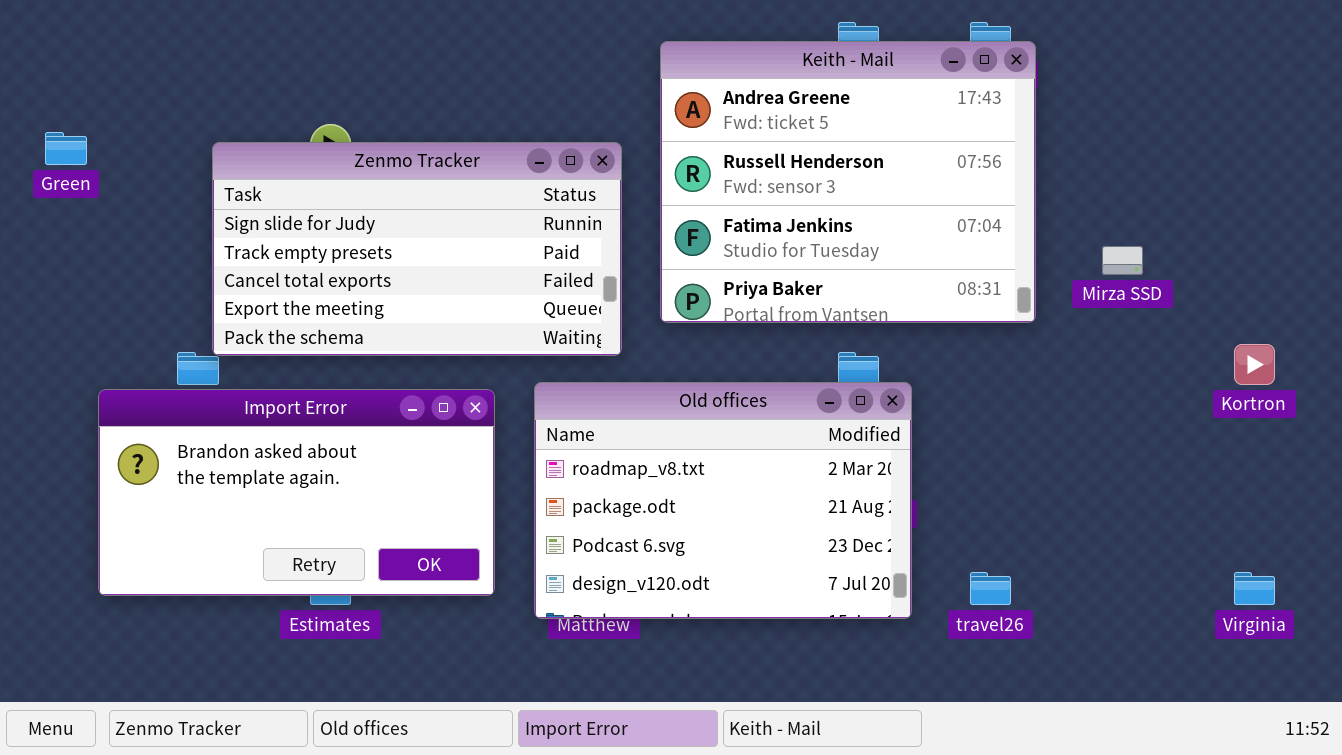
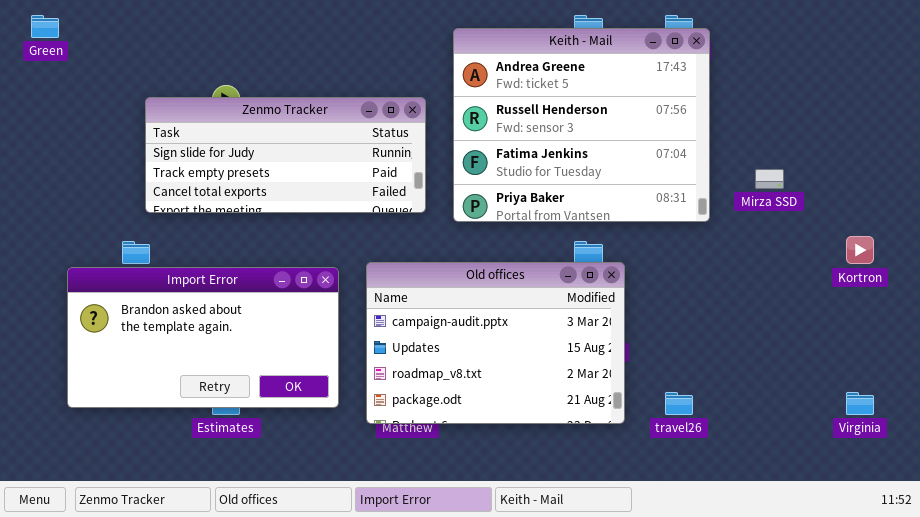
Green: [45,132,87,165] -> [31,15,59,38], moved
Zenmo Tracker: [212,142,622,356] -> [145,97,426,213], resized
Old offices: [534,382,912,619] -> [366,262,625,424], scrolled up 2 rows

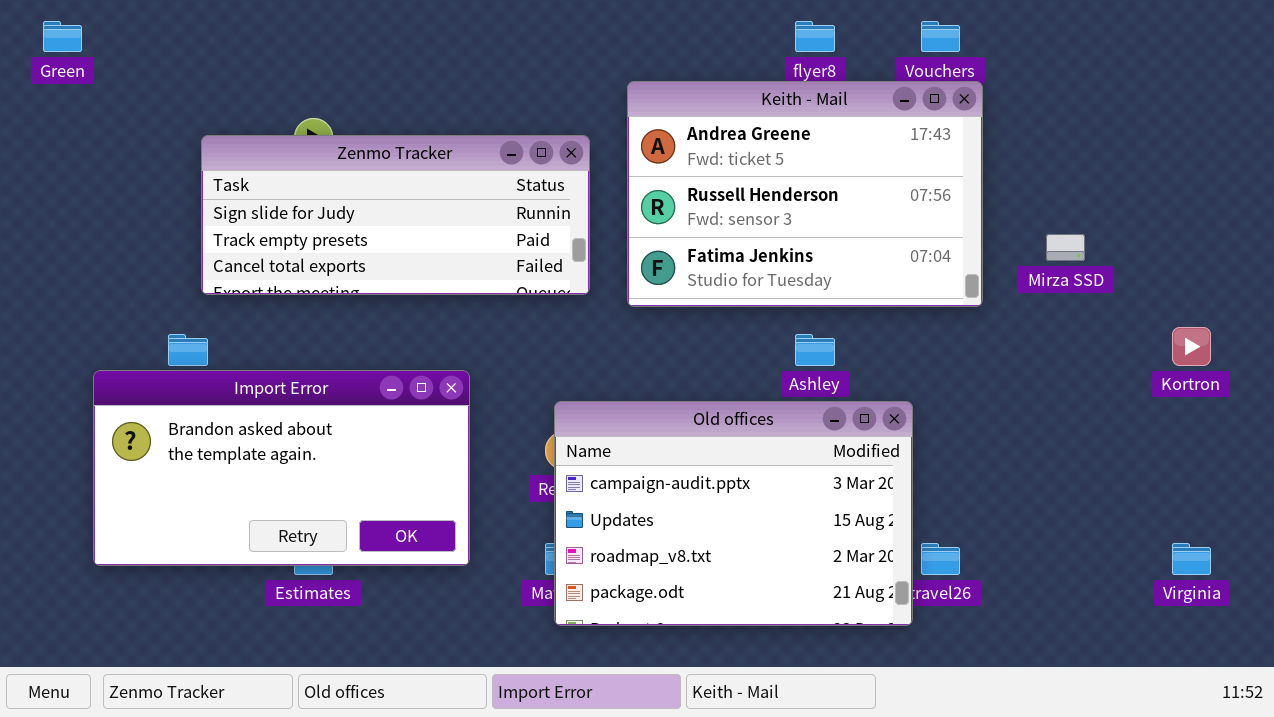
Keith - Mail: [453,28,710,222] -> [627,81,983,307], resized
Old offices: [366,262,625,424] -> [554,401,913,626], moved

